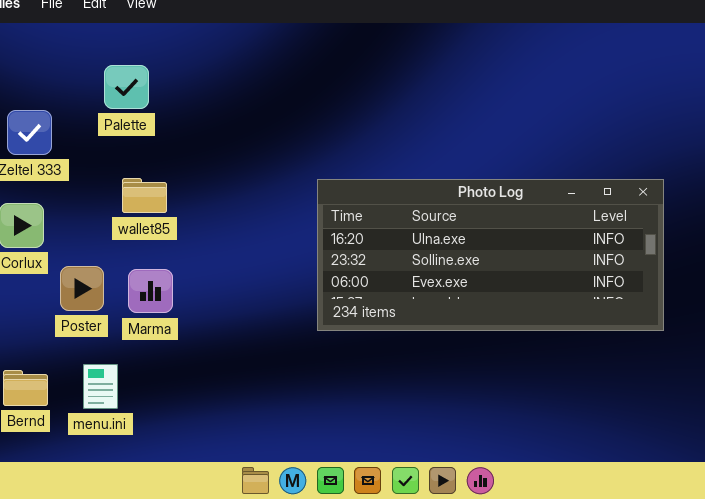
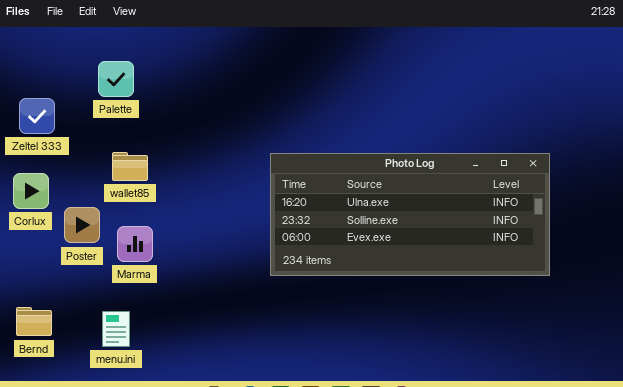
Poster: [60,266,104,311] -> [64,207,100,243], moved
menu.ini: [83,364,118,409] -> [102,311,130,347], moved

